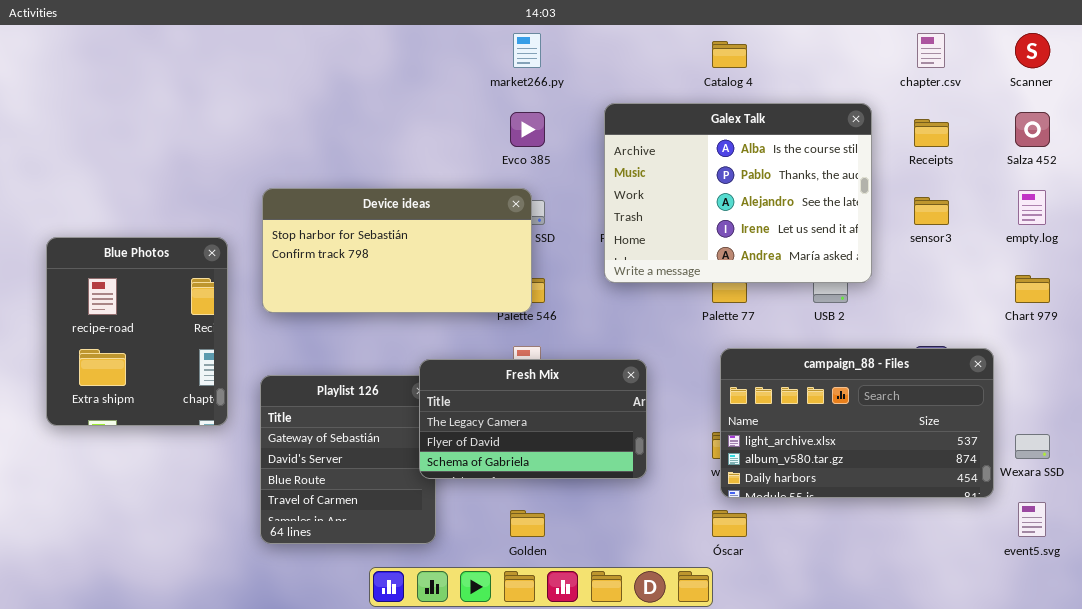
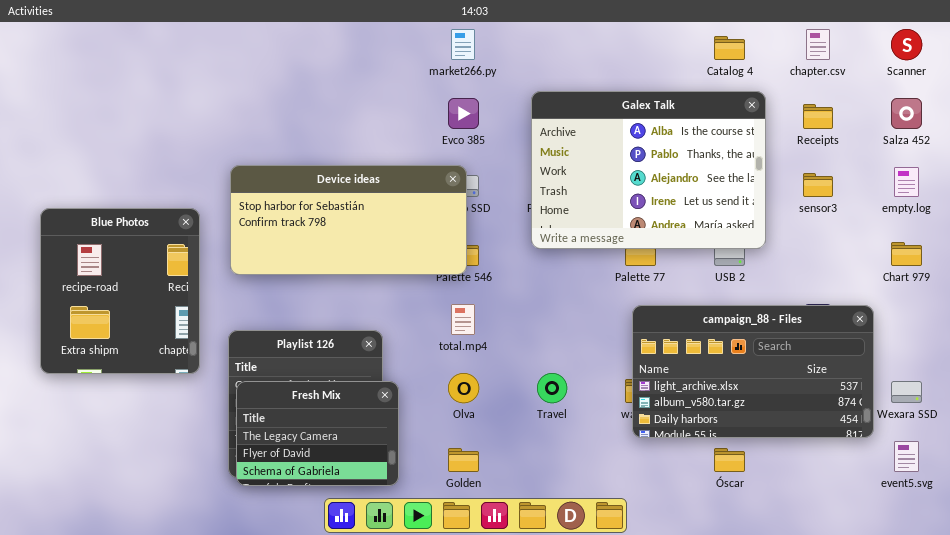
Catalog 4: [712,41,747,68] -> [714,36,745,60], moved
Fresh Mix: [419,359,647,479] -> [236,381,399,486], moved, resized
Óscar: [712,510,747,537] -> [714,448,745,472], moved

